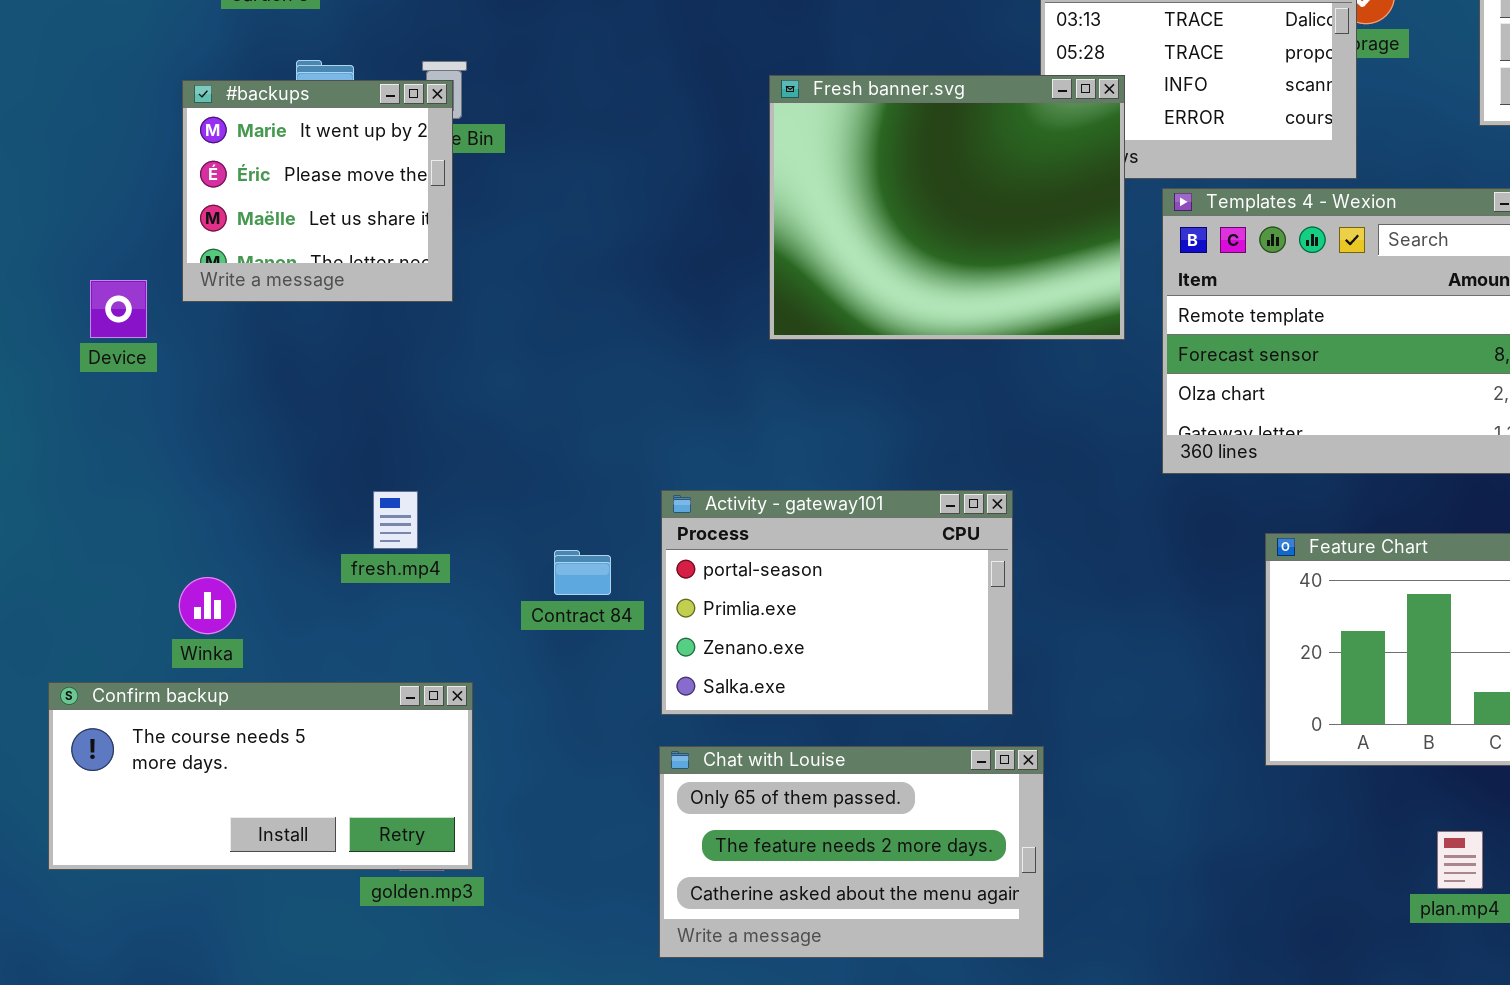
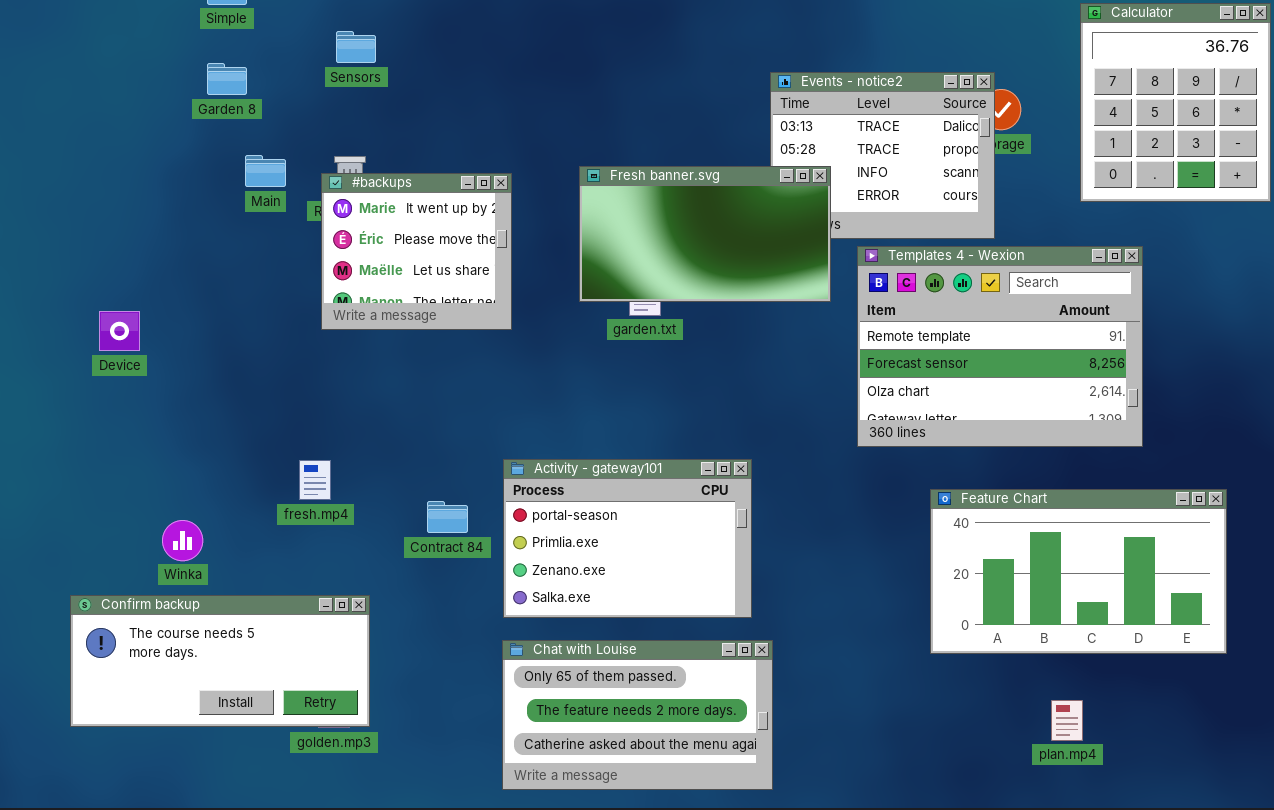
Fresh banner.svg: [769,75,1125,340] -> [579,166,831,302], resized
#backups: [182,80,453,302] -> [321,173,512,330], moved

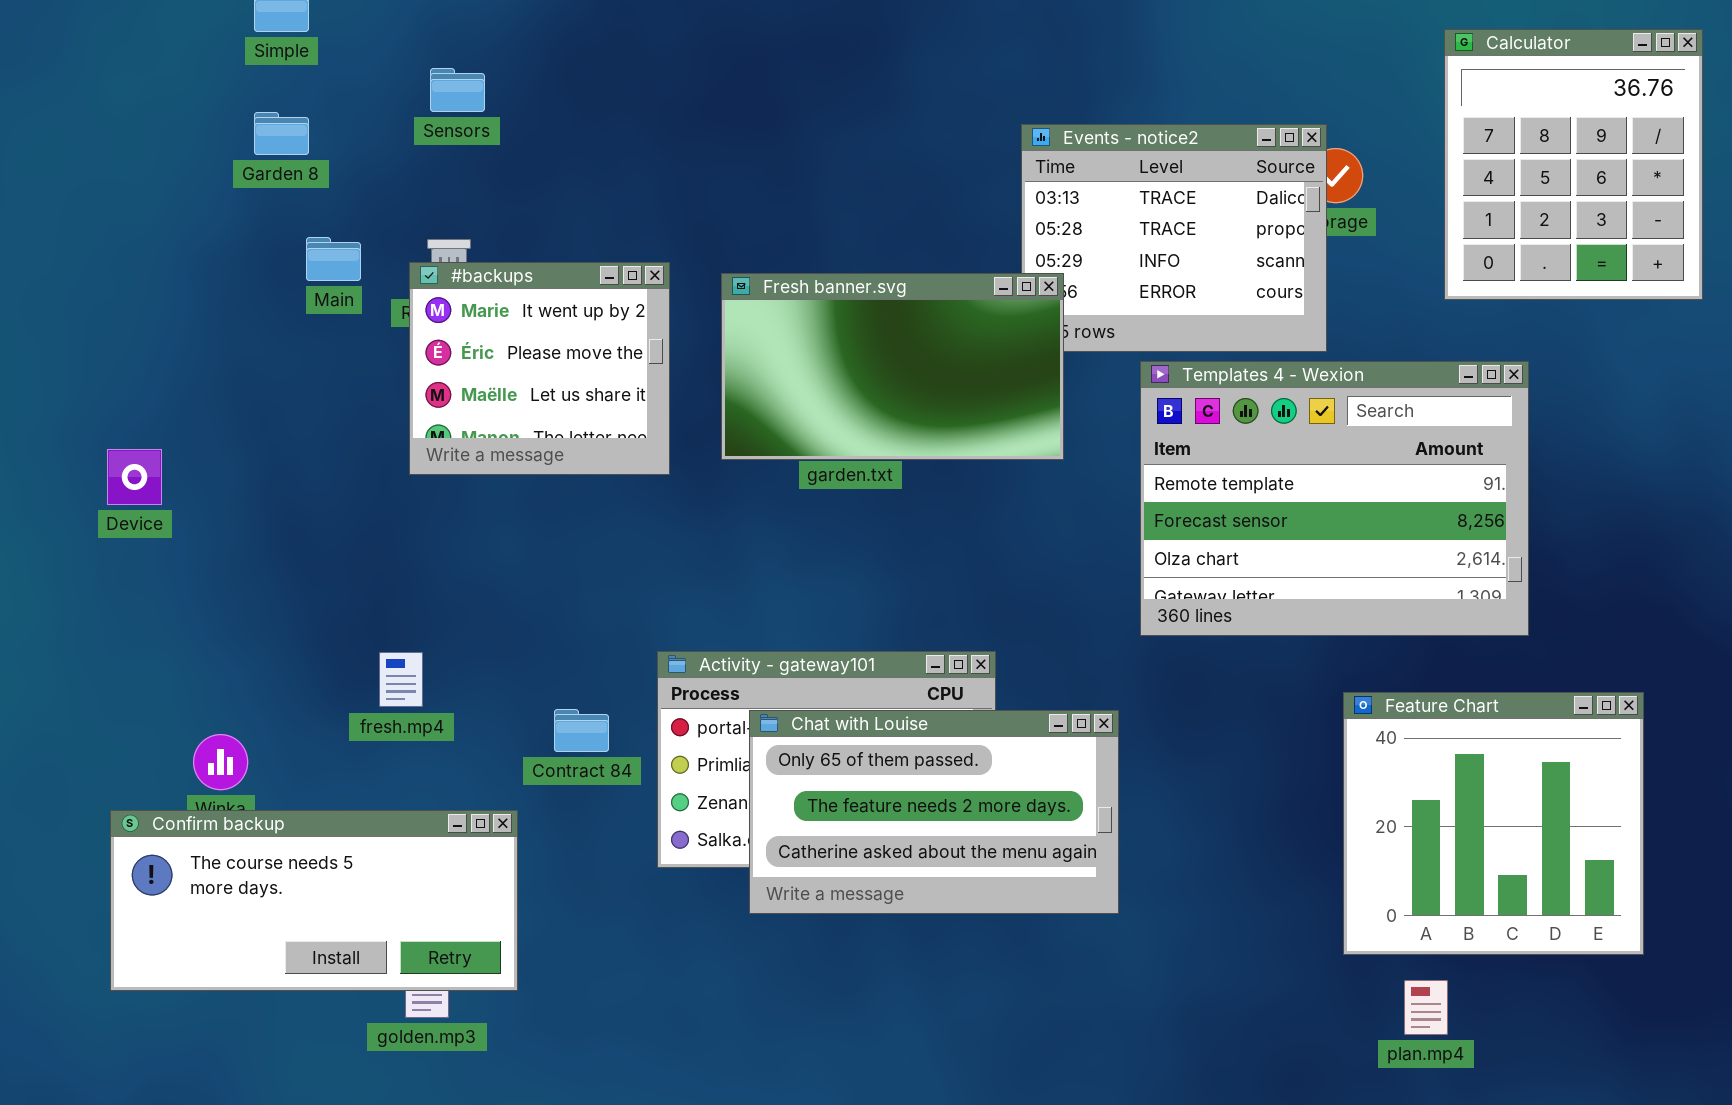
Fresh banner.svg: [579,166,831,302] -> [721,273,1064,460], moved
Feature Chart: [930,489,1227,654] -> [1343,692,1644,955], resized
Confirm backup: [70,595,370,727] -> [110,810,518,991], moved
Chat with Louise: [502,640,773,790] -> [749,710,1119,914], moved

